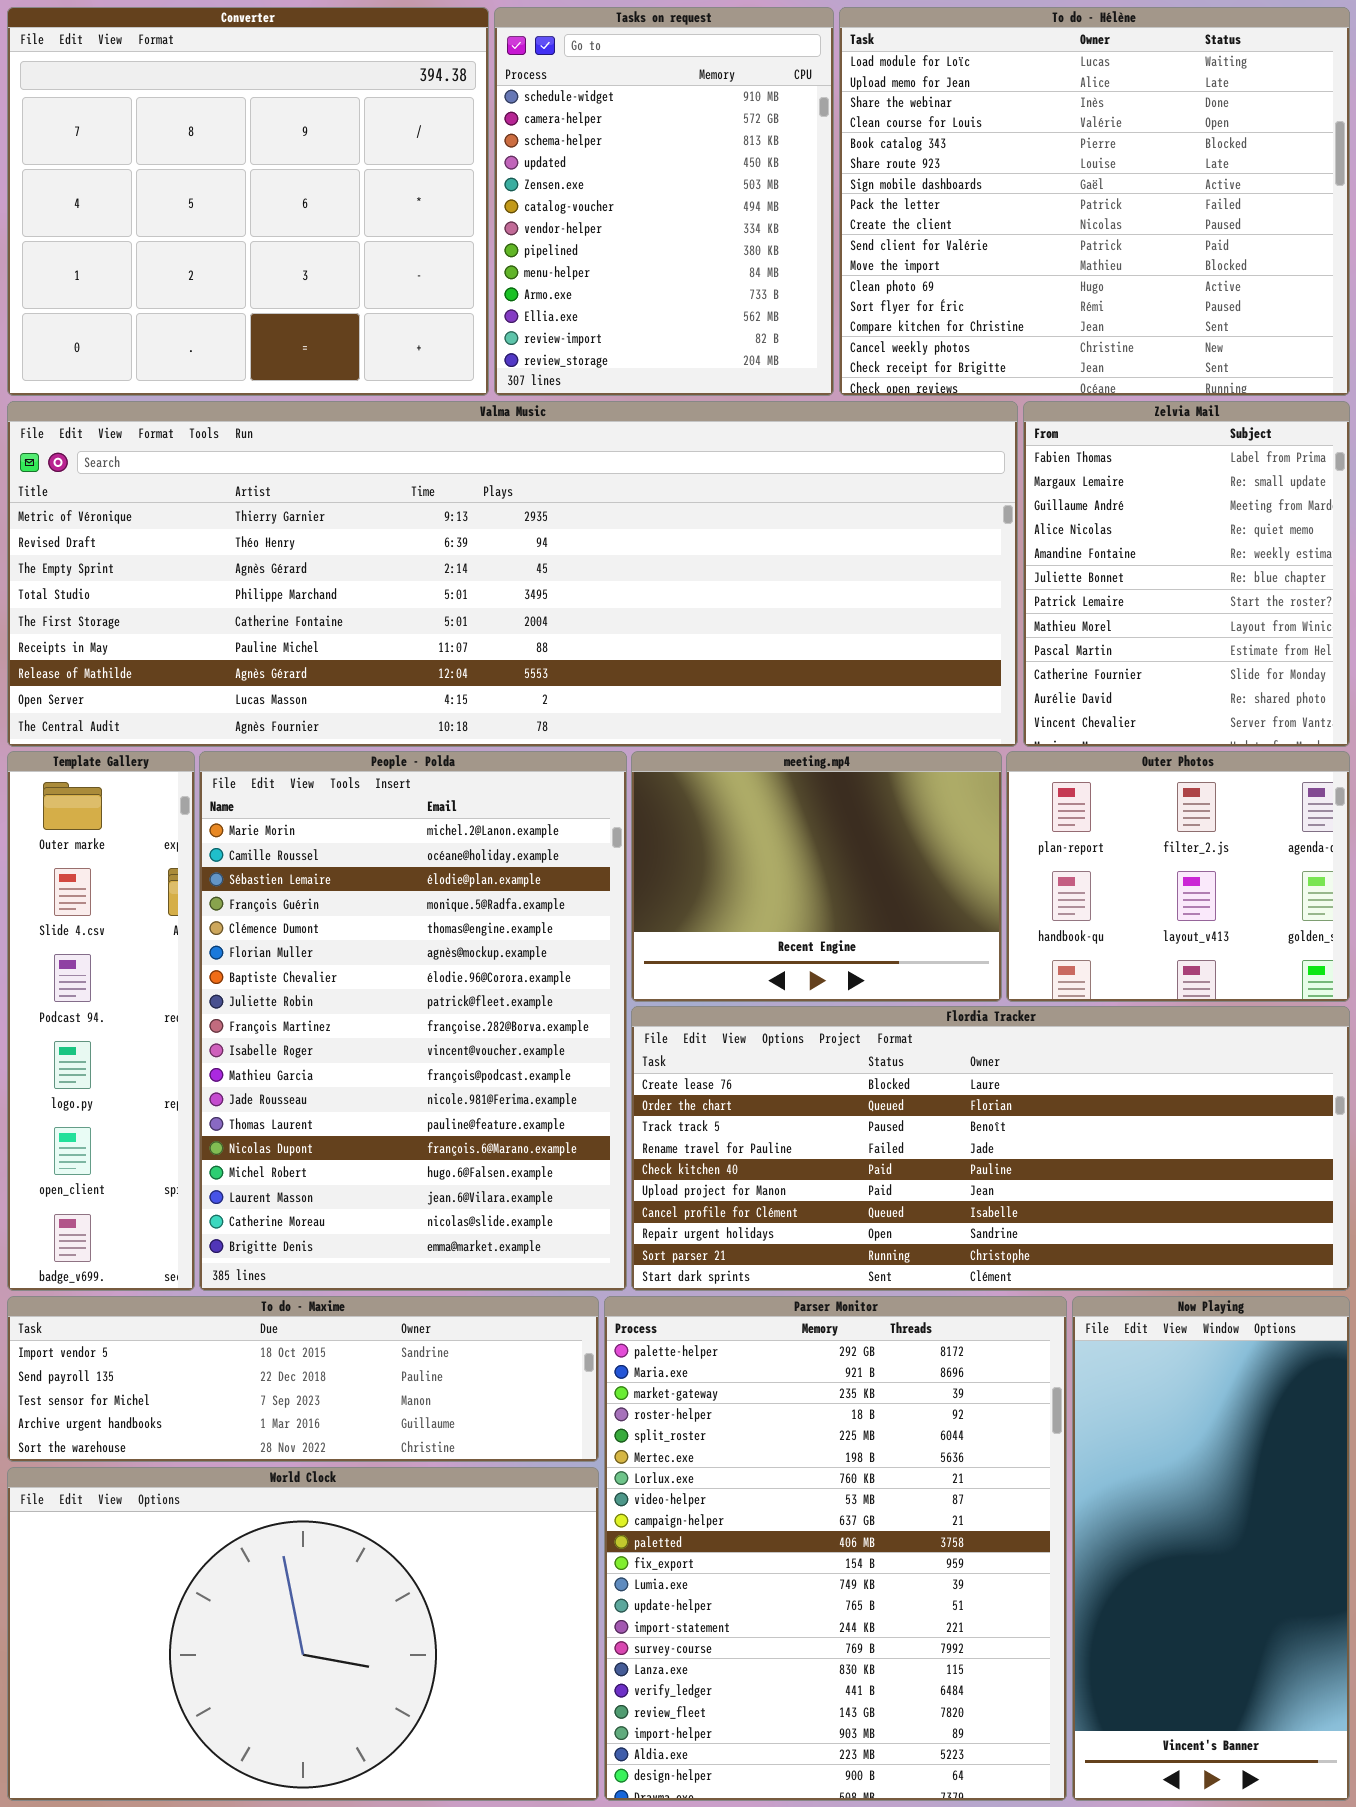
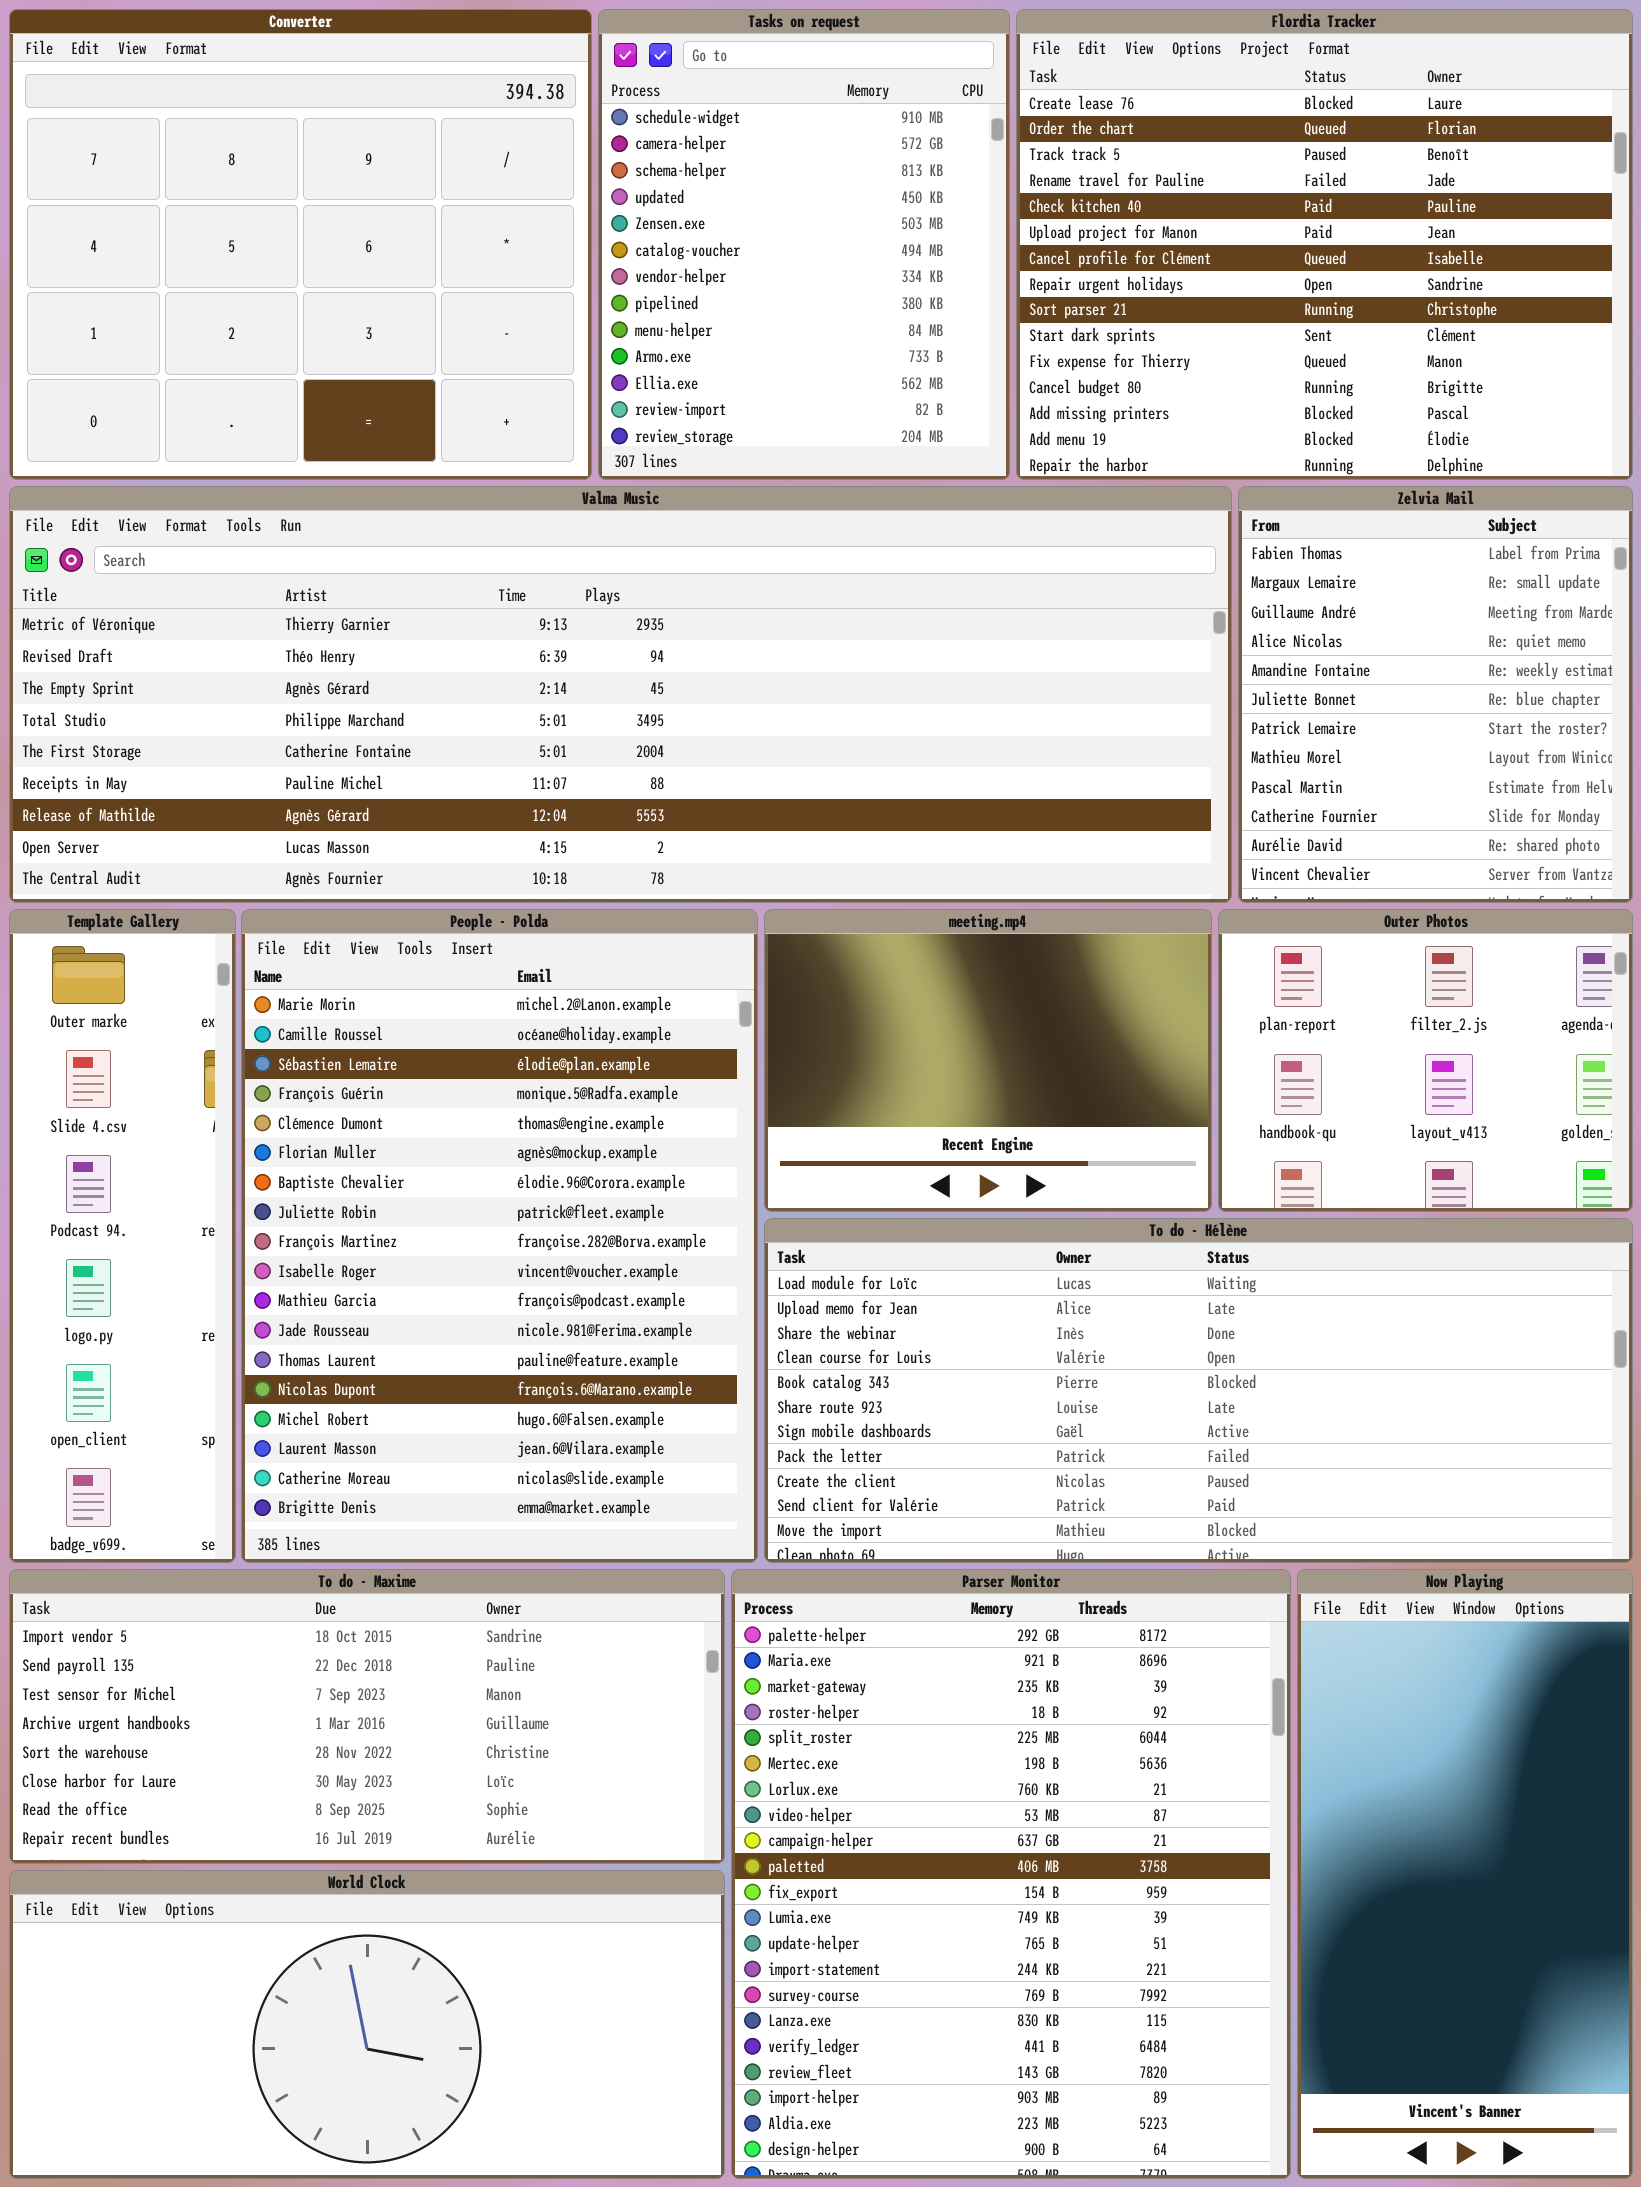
To do - Hélène: [839,7,1350,396] -> [764,1218,1633,1563], moved, resized
Flordia Tracker: [631,1006,1350,1291] -> [1016,9,1633,480], moved, resized
To do - Maxime: [7,1296,599,1462] -> [9,1569,725,1864], resized
World Clock: [7,1467,599,1801] -> [9,1870,725,2179], resized

